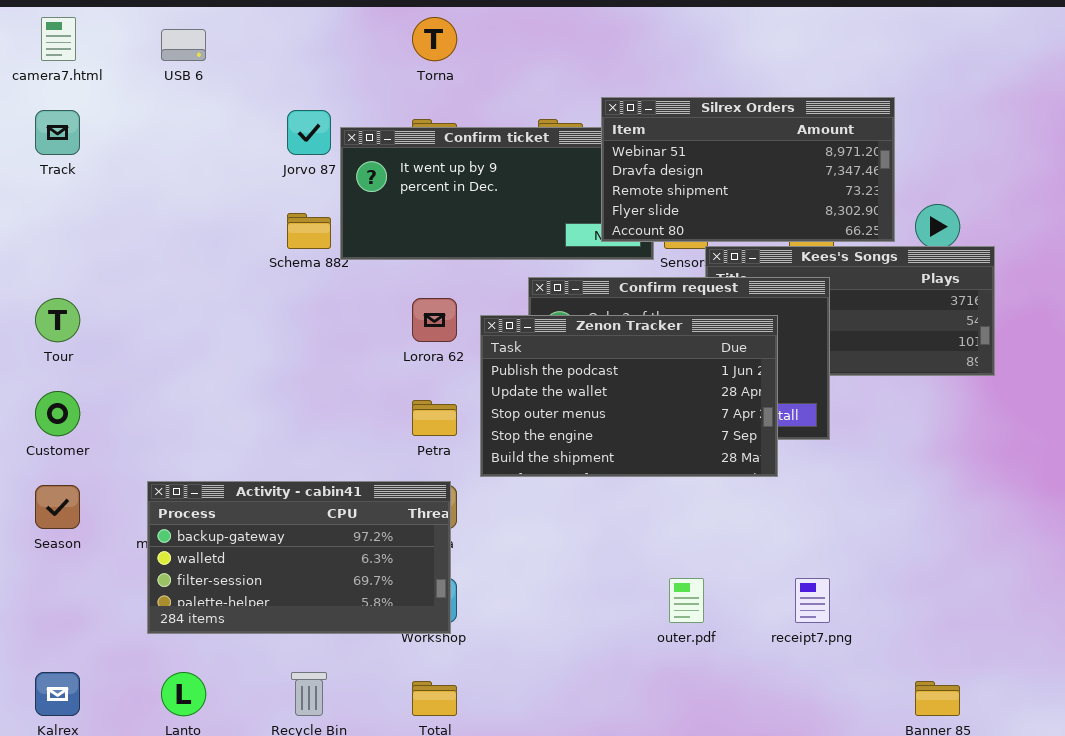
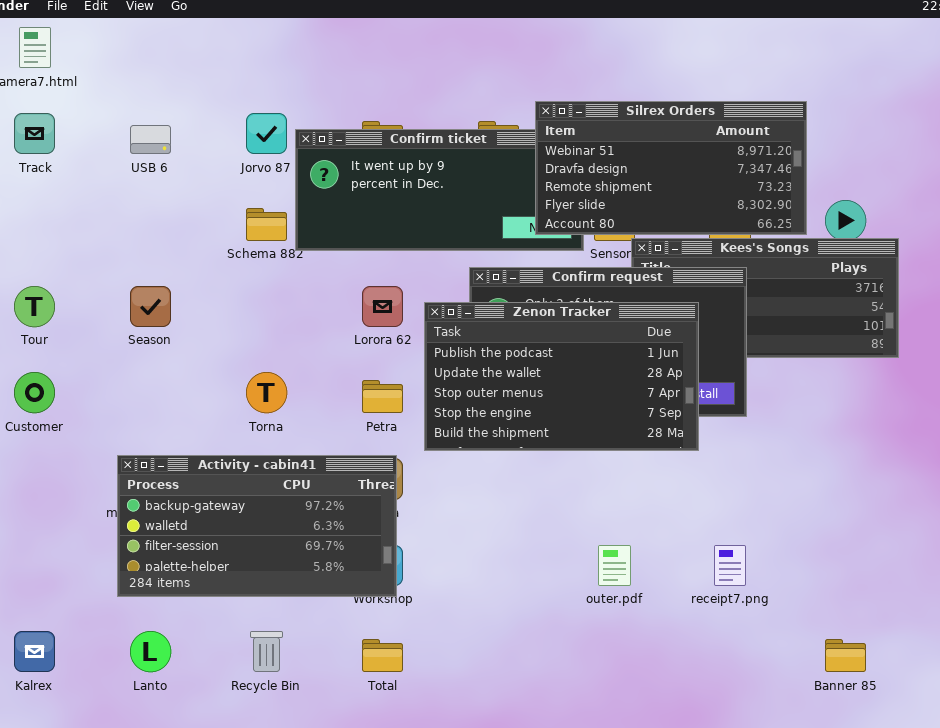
Torna: [412,17,457,61] -> [246,372,287,413], moved
USB 6: [161,29,206,61] -> [130,125,171,154], moved
Season: [35,485,80,529] -> [130,286,171,327], moved

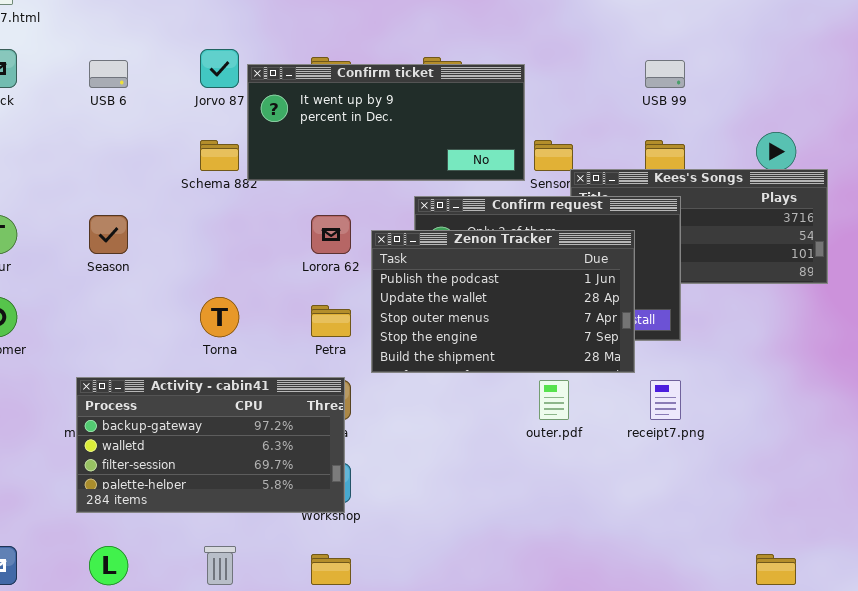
Silrex Orders: [535,101,807,235] -> none, closed
outer.pdf: [598,545,631,586] -> [539,380,569,420], moved
receipt7.png: [714,545,746,586] -> [650,380,681,420], moved

